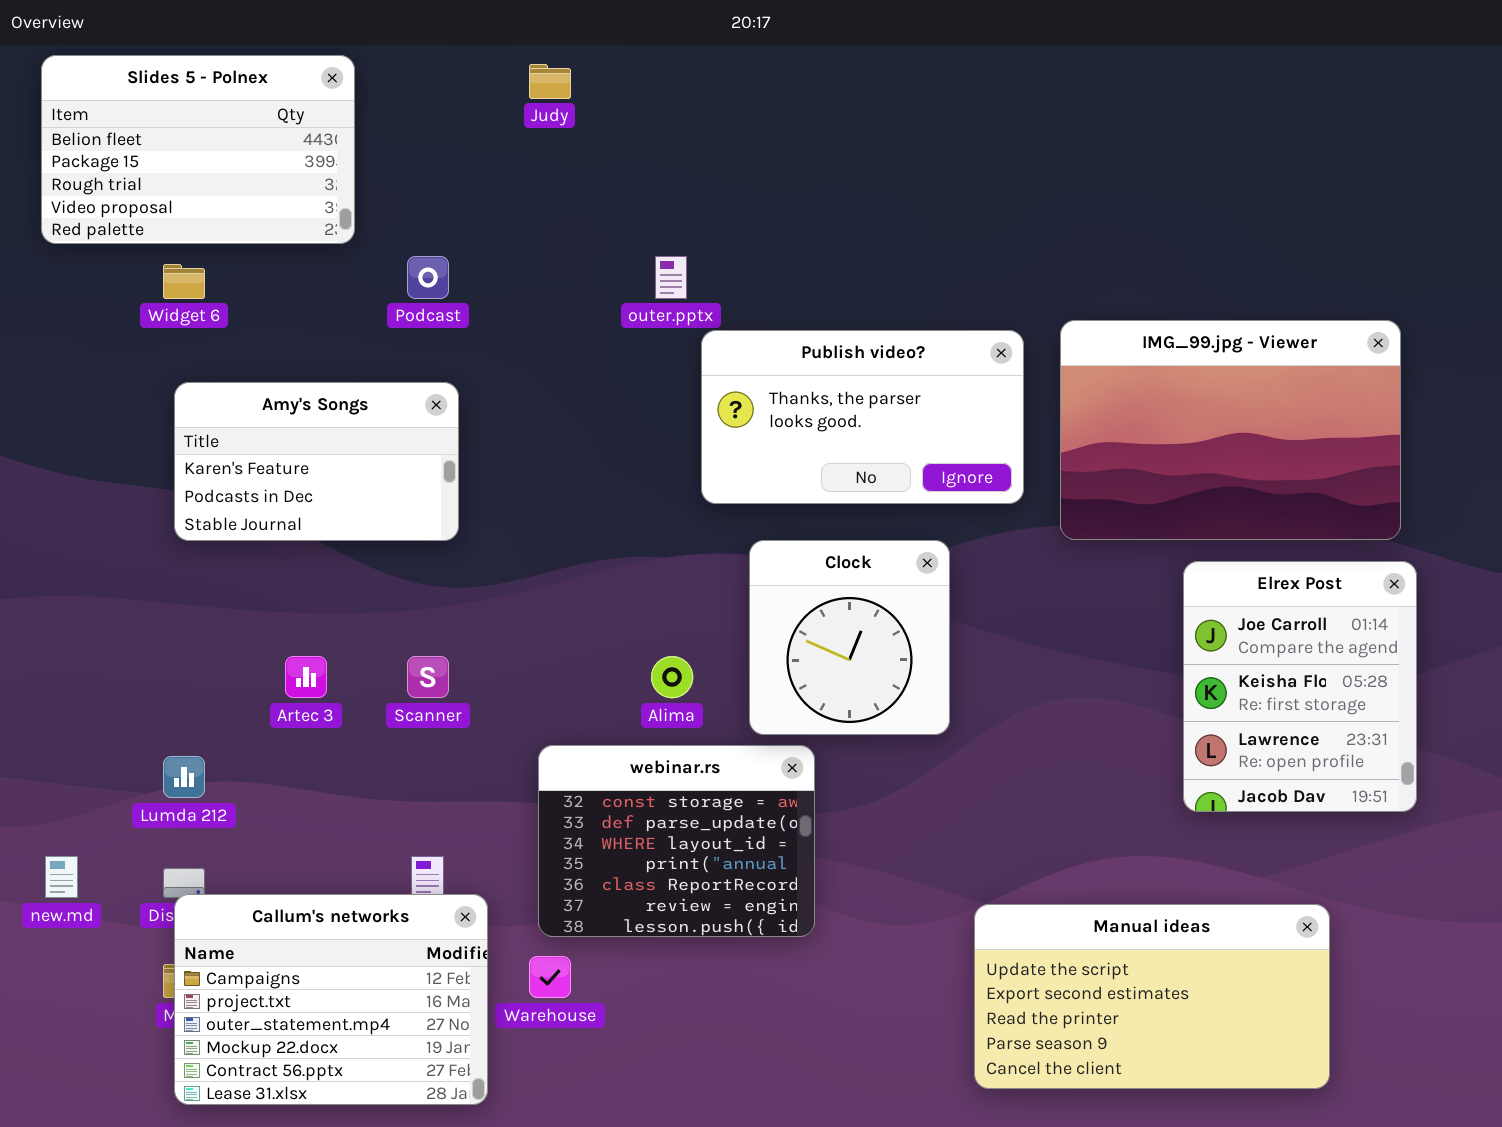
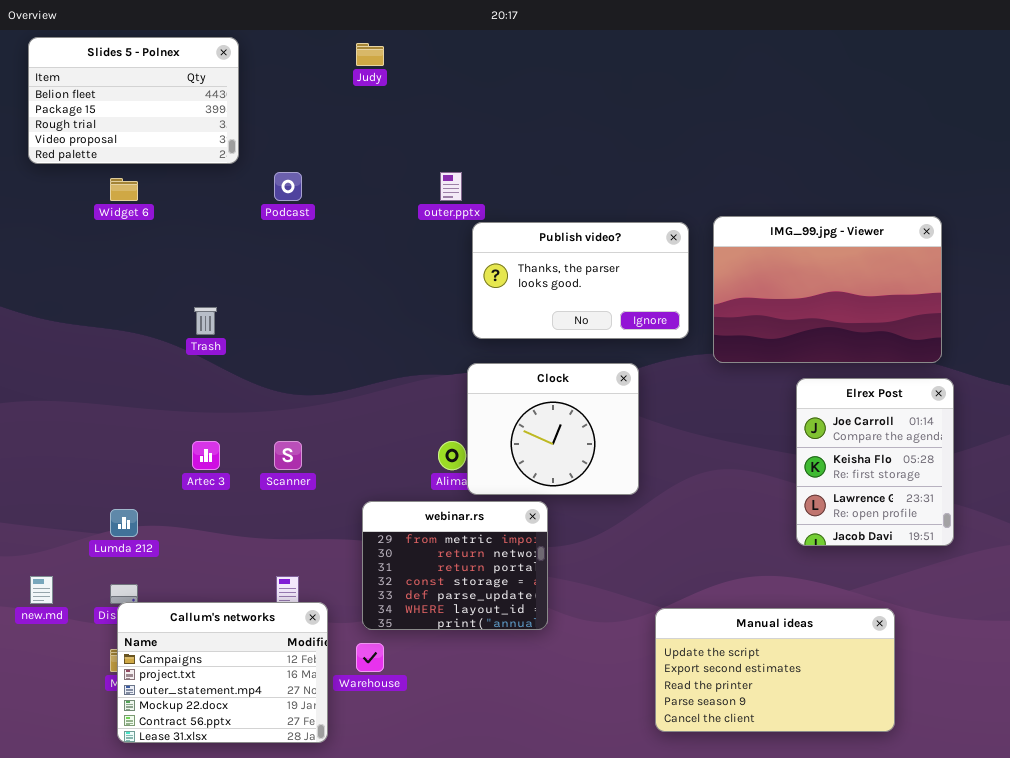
Amy's Songs: [174,382,459,541] -> none, closed
Clock: [749,540,950,735] -> [467,363,639,495], resized
webinar.rs: [538,745,815,937] -> [362,501,548,630], scrolled up 3 rows

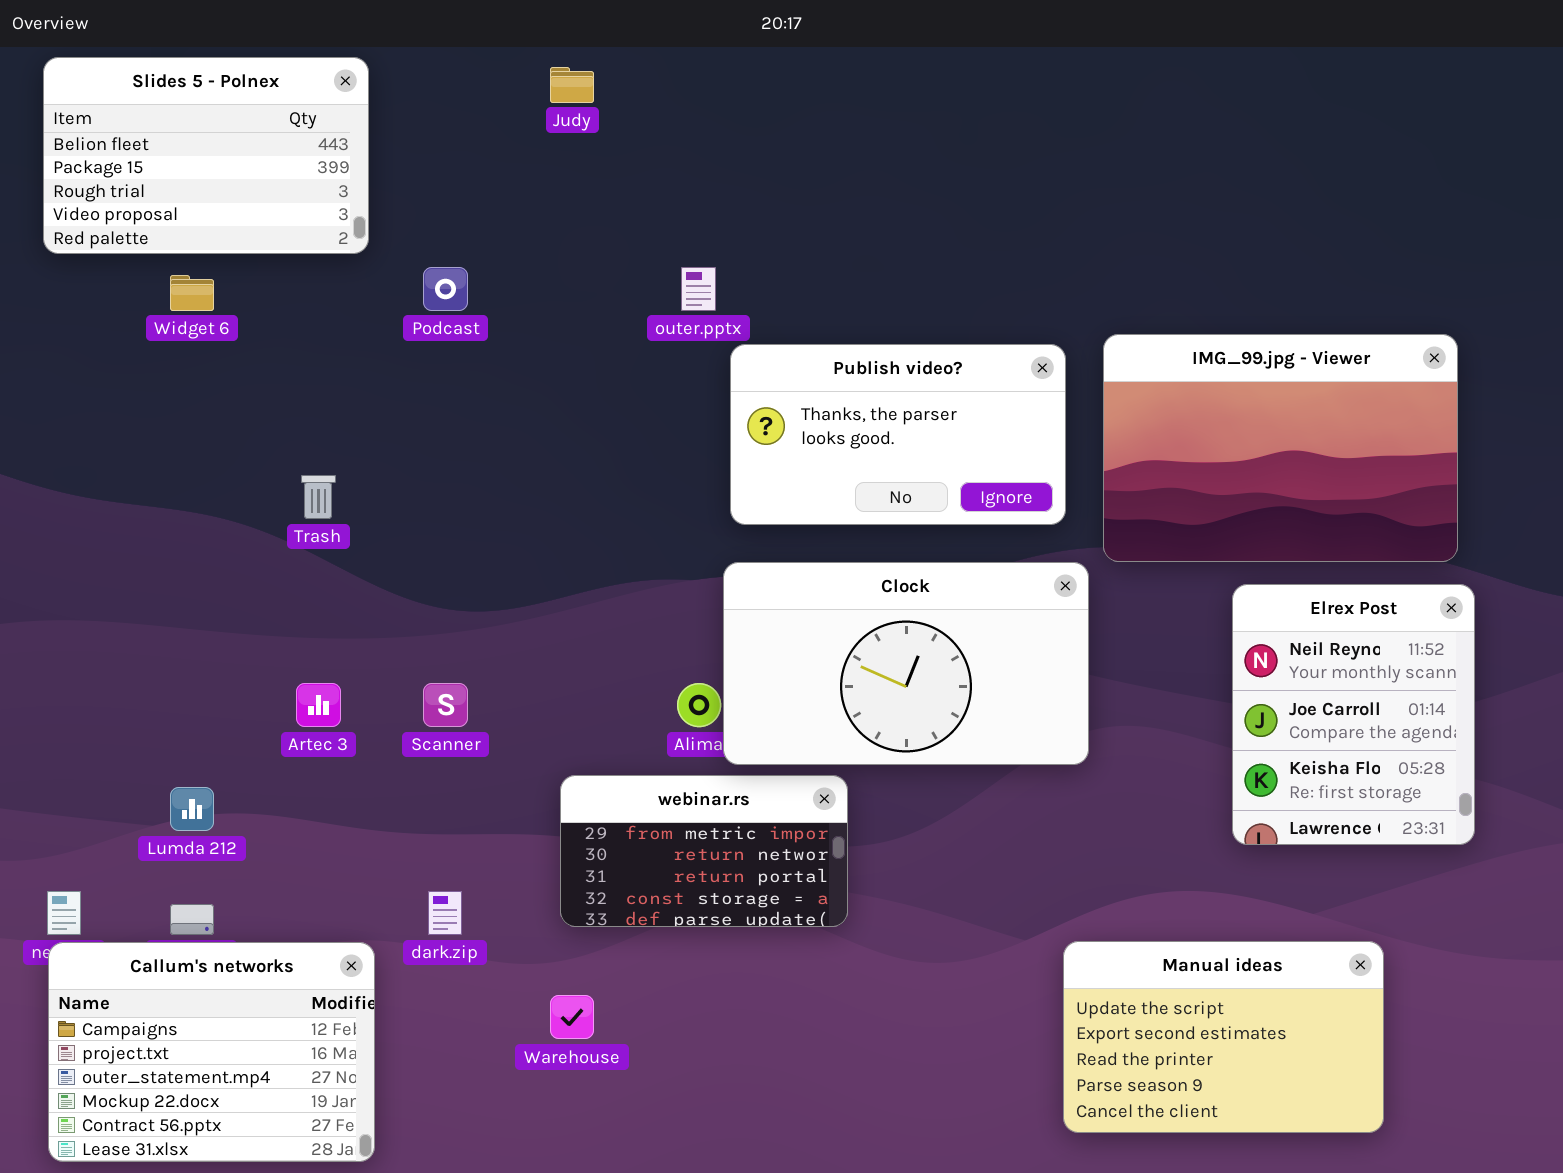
Clock: [467,363,639,495] -> [723,562,1089,765], resized
Elrex Post: [796,378,954,546] -> [1232,584,1475,845], scrolled up 1 row
webinar.rs: [362,501,548,630] -> [560,775,848,927], resized
Callum's networks: [117,602,328,743] -> [48,942,375,1162], moved
Manual ideas: [655,608,895,732] -> [1063,941,1384,1133], resized

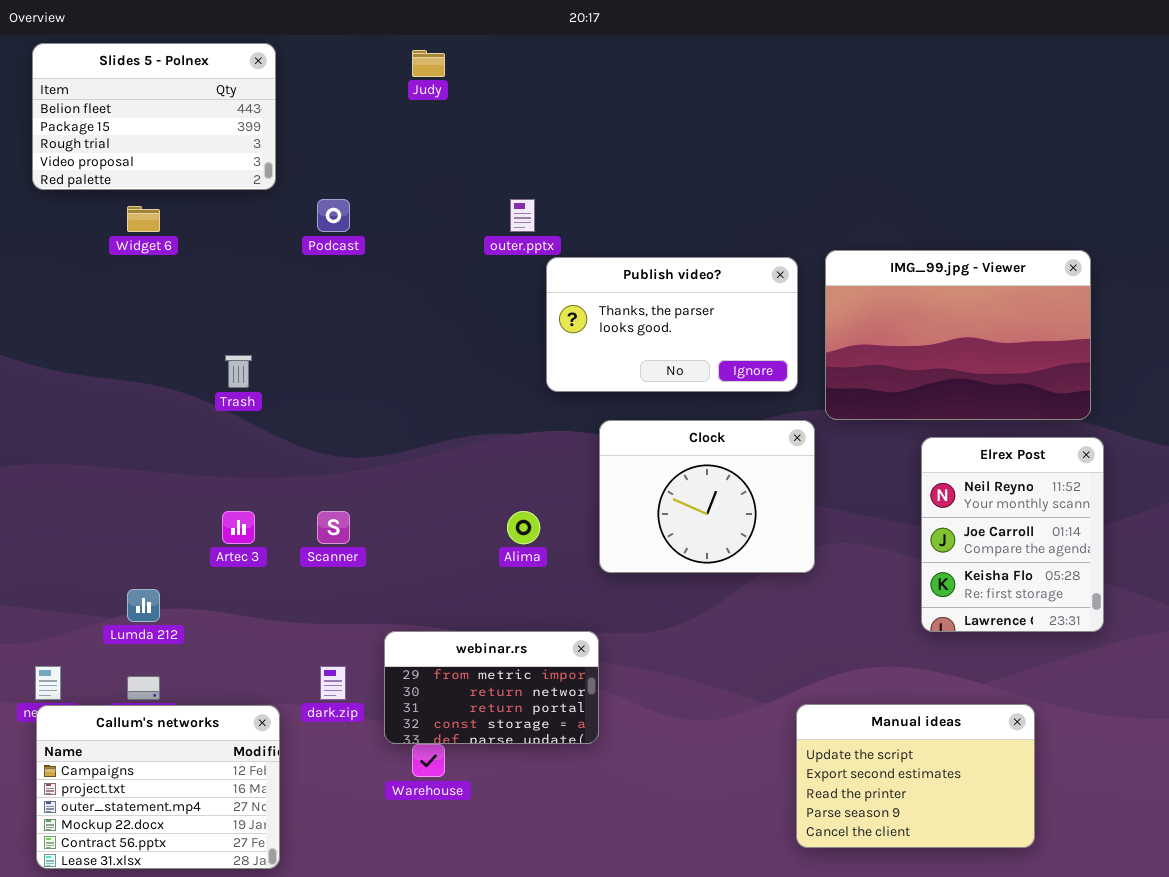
Clock: [723,562,1089,765] -> [599,420,815,573], resized
webinar.rs: [560,775,848,927] -> [384,631,599,744], moved

